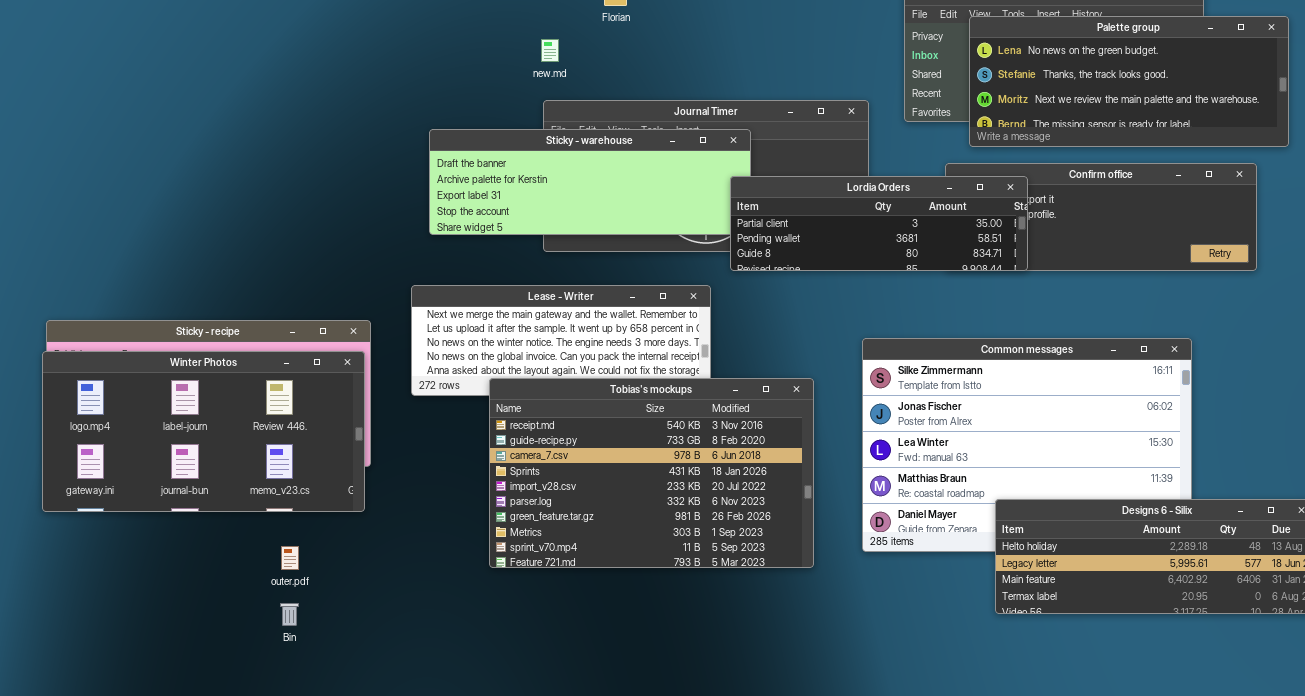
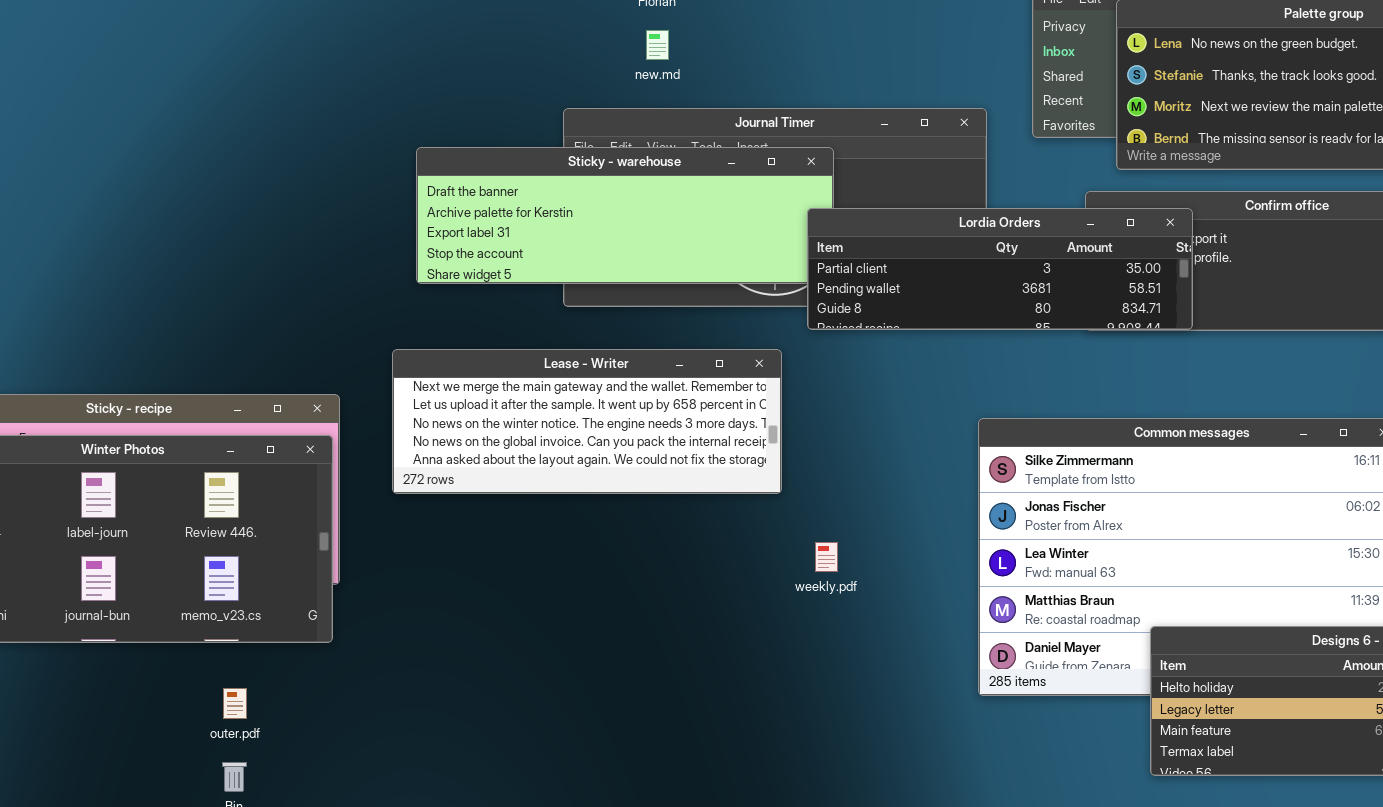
new.md: [541,39,559,62] -> [646,30,669,60], moved
Tobias's mockups: [489,378,814,568] -> none, closed

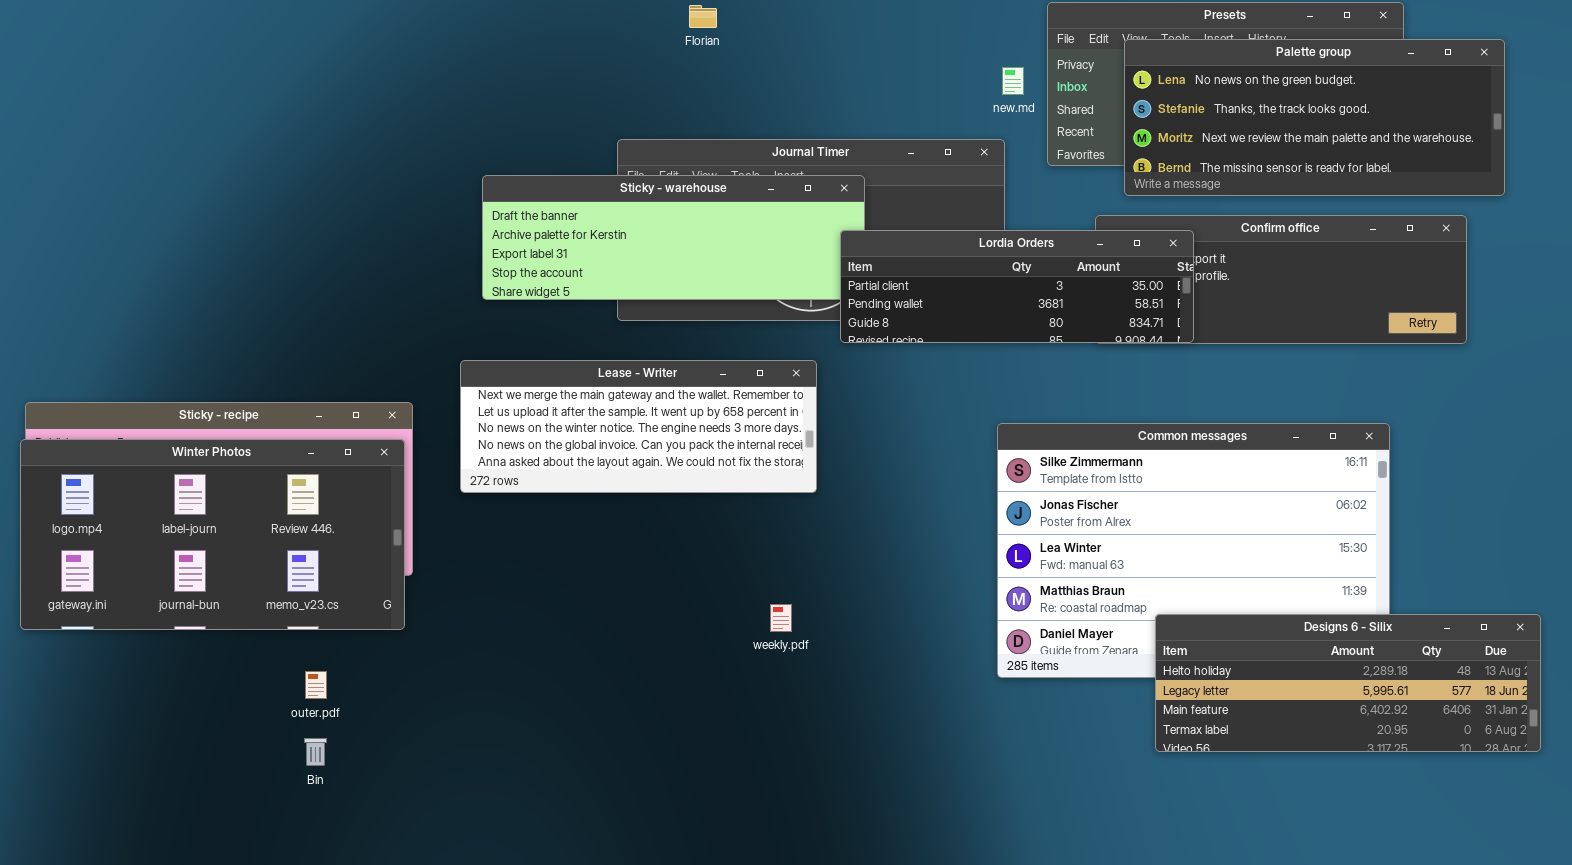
new.md: [646,30,669,60] -> [1002,67,1024,95], moved
weekly.pdf: [815,542,838,572] -> [770,604,792,632], moved

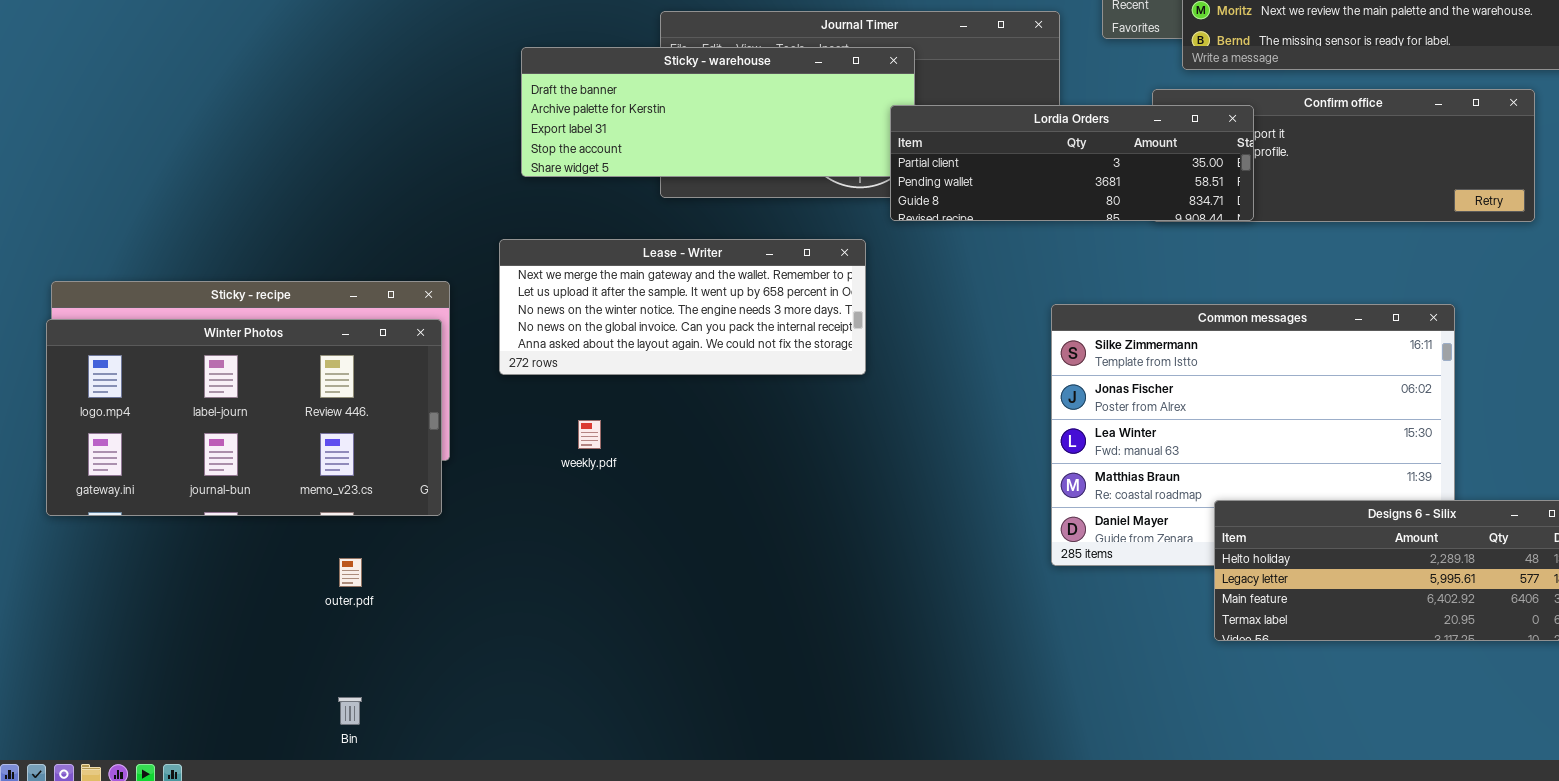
weekly.pdf: [770,604,792,632] -> [578,420,601,449], moved
Bin: [304,738,327,766] -> [338,697,362,725], moved

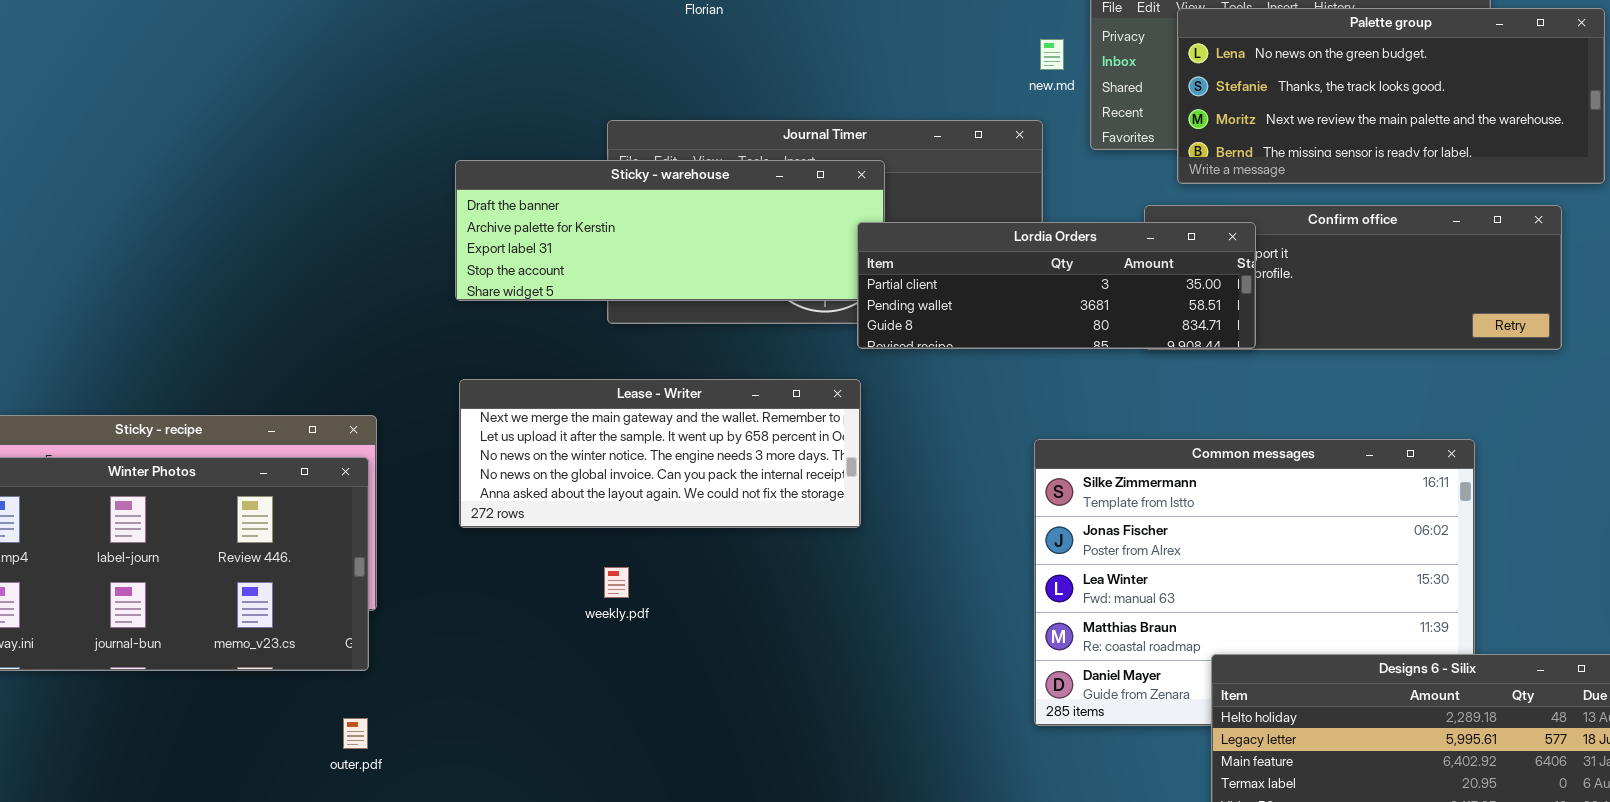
Lease - Writer: [499,239,866,375] -> [459,379,861,528], moved
weekly.pdf: [578,420,601,449] -> [604,567,629,598], moved
outer.pdf: [339,558,362,587] -> [343,718,368,749], moved

